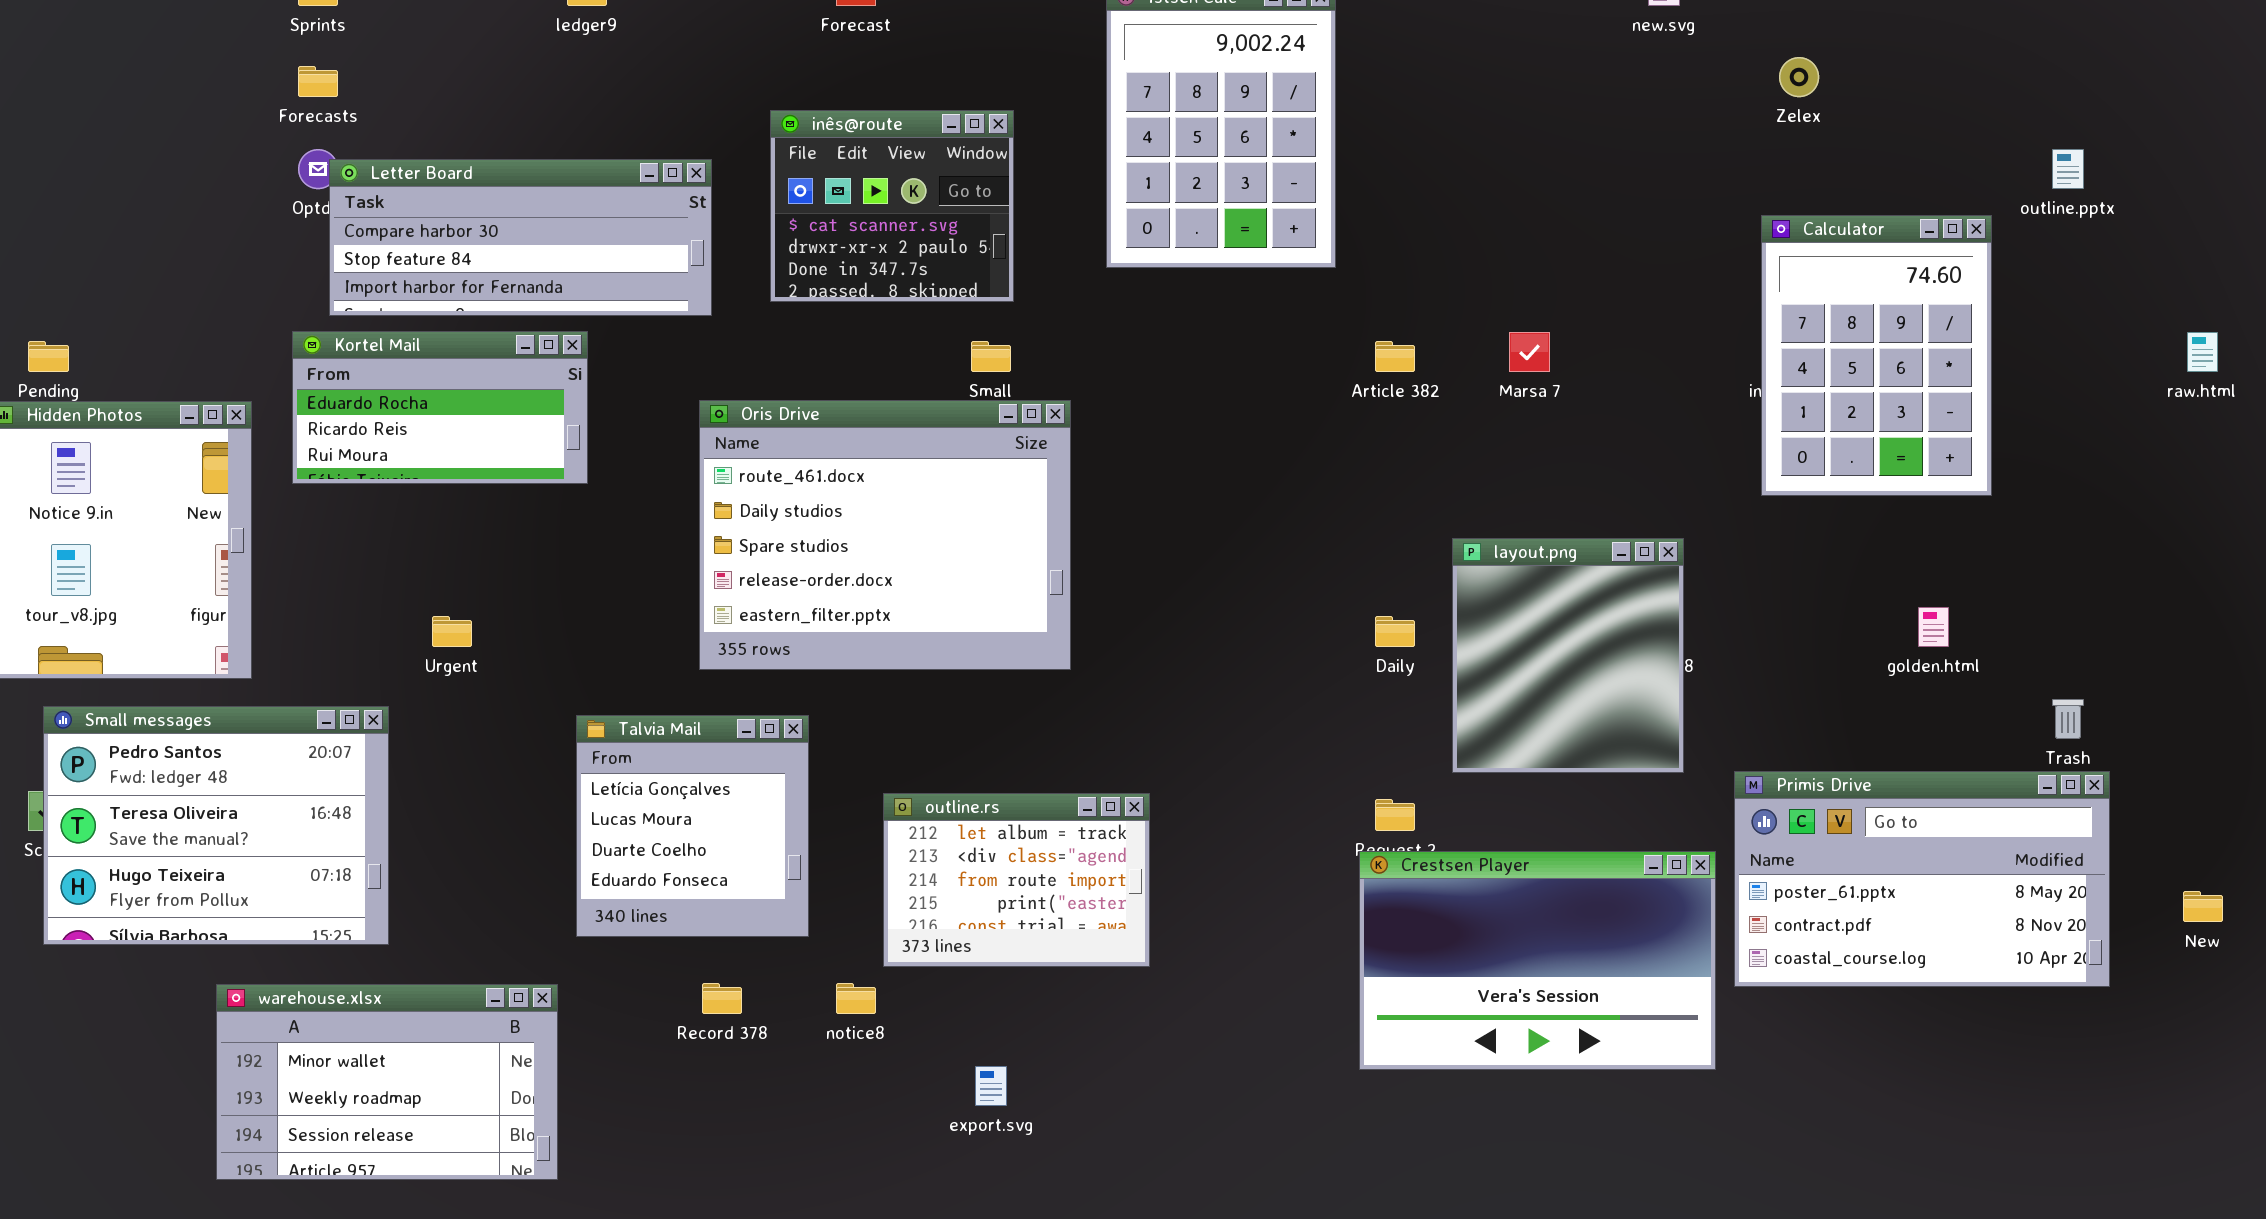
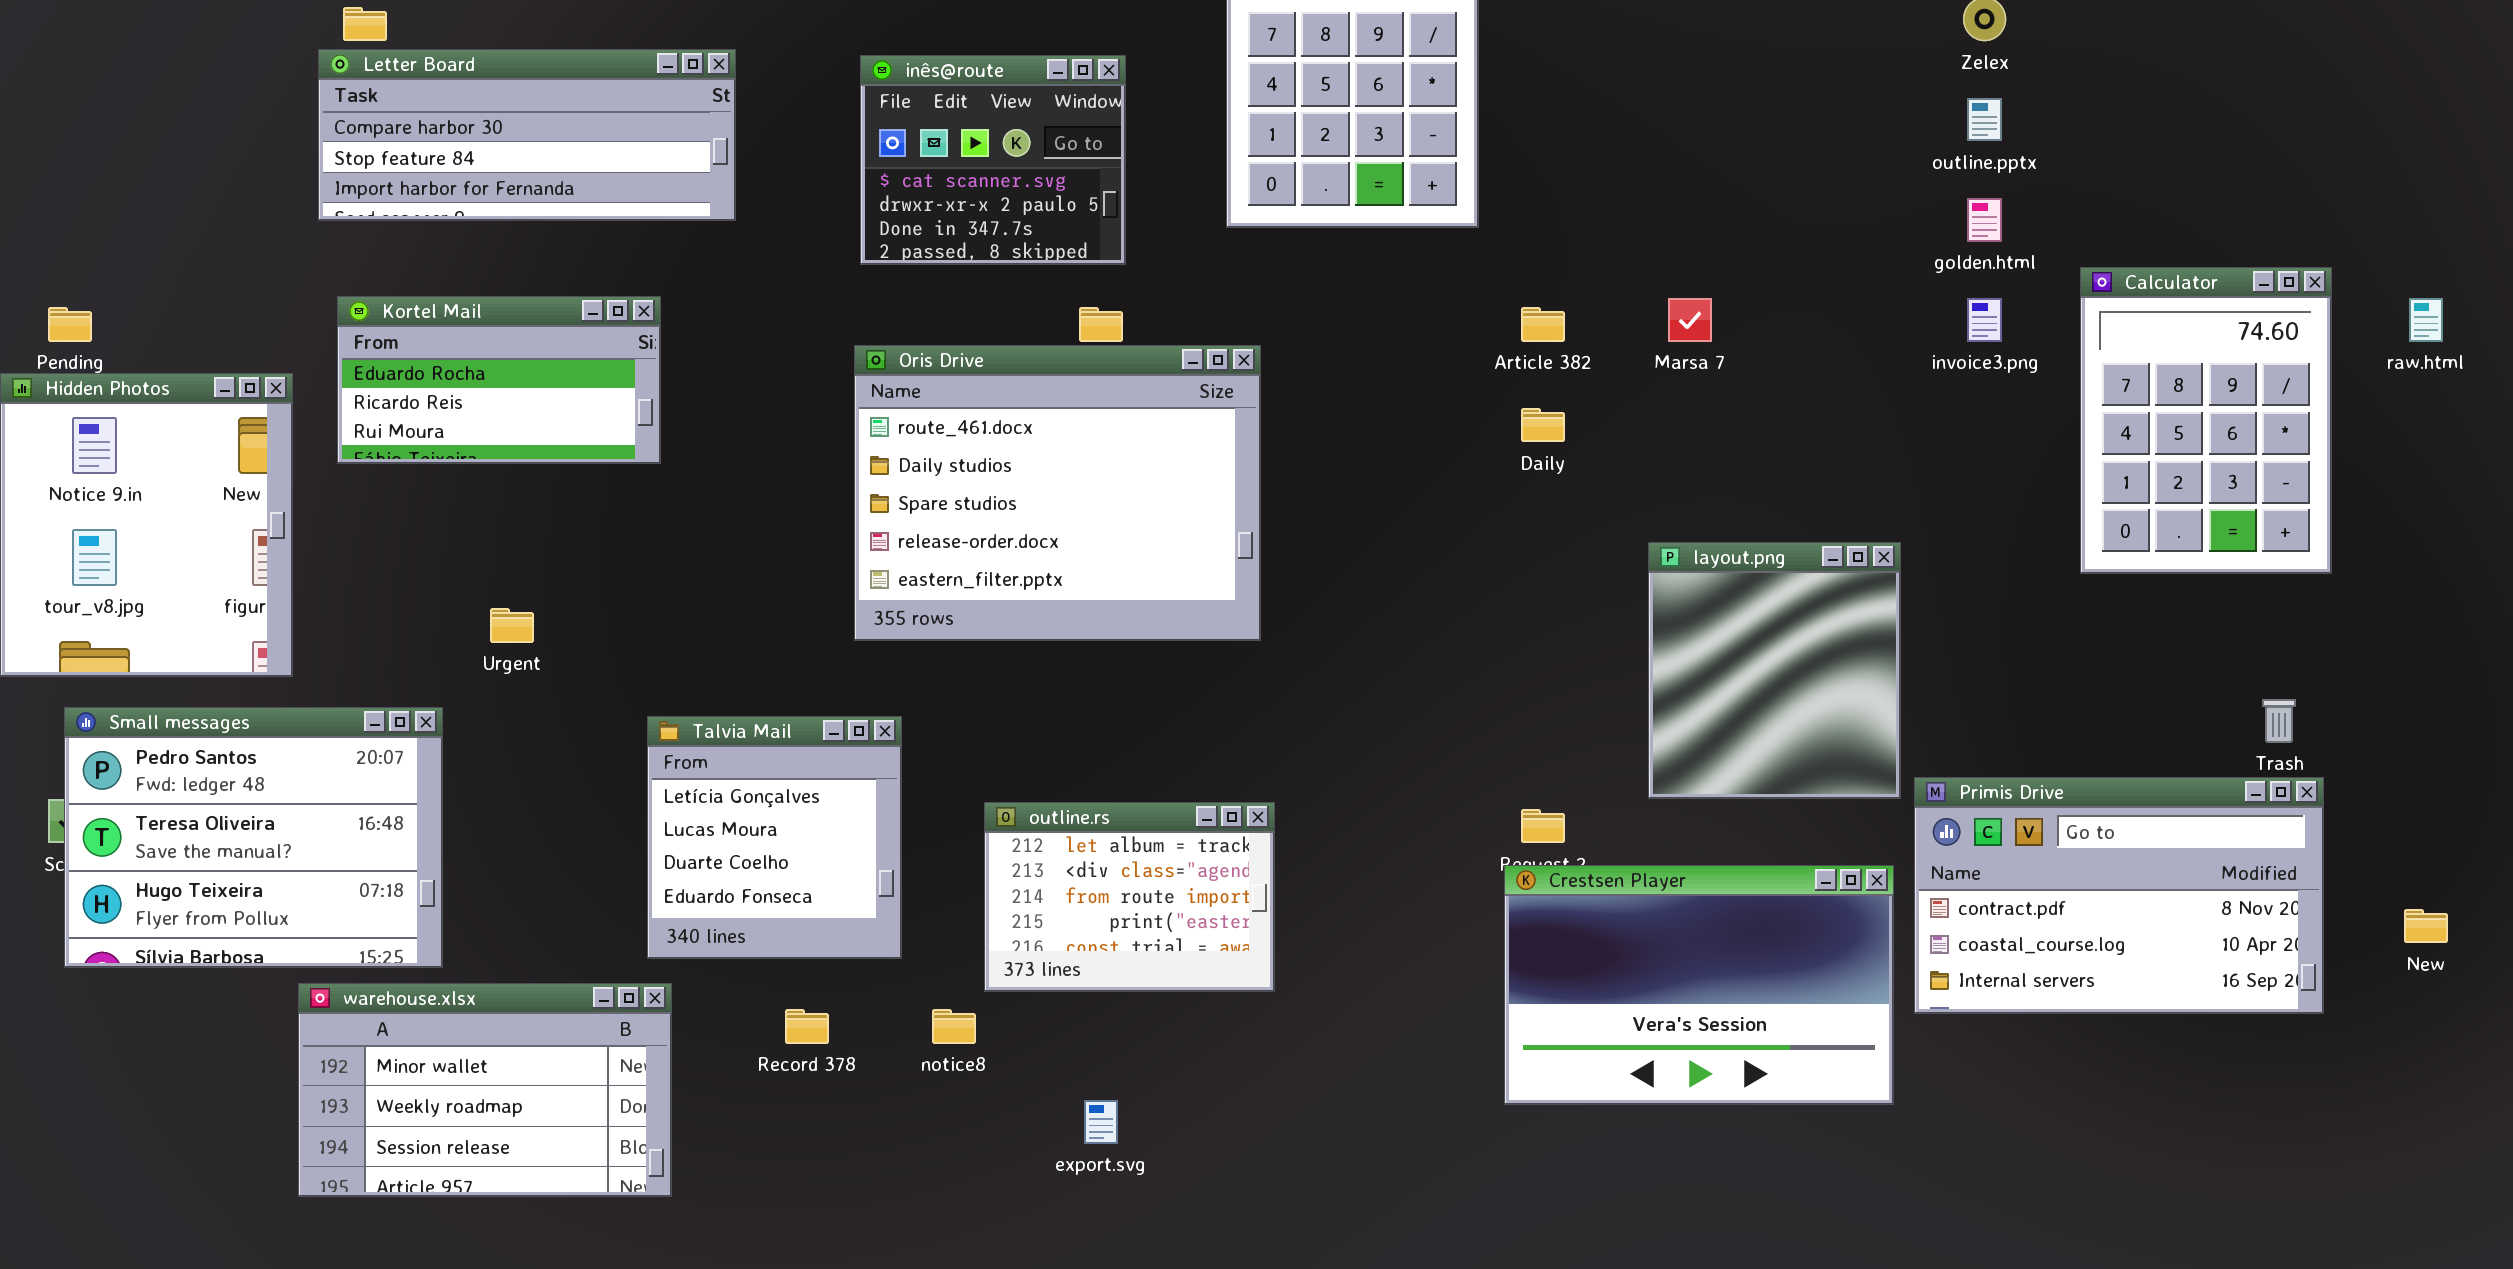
outline.pptx: [2052,149,2084,189] -> [1967,98,2002,141], moved
Letter Board: [329,159,712,316] -> [318,49,736,221], moved
Calculator: [1761,215,1992,496] -> [2080,267,2332,574], moved
Oris Drive: [699,400,1071,670] -> [854,345,1261,641], moved
layout.png: [1452,538,1684,773] -> [1648,542,1901,799], moved
golden.html: [1918,607,1949,647] -> [1967,198,2002,242], moved
Daily: [1375,616,1415,647] -> [1521,408,1565,442], moved
Primis Drive: [1734,771,2110,987] -> [1914,777,2324,1014], scrolled down 1 row
warehouse.xlsx: [216,984,558,1180] -> [298,983,672,1197], moved

